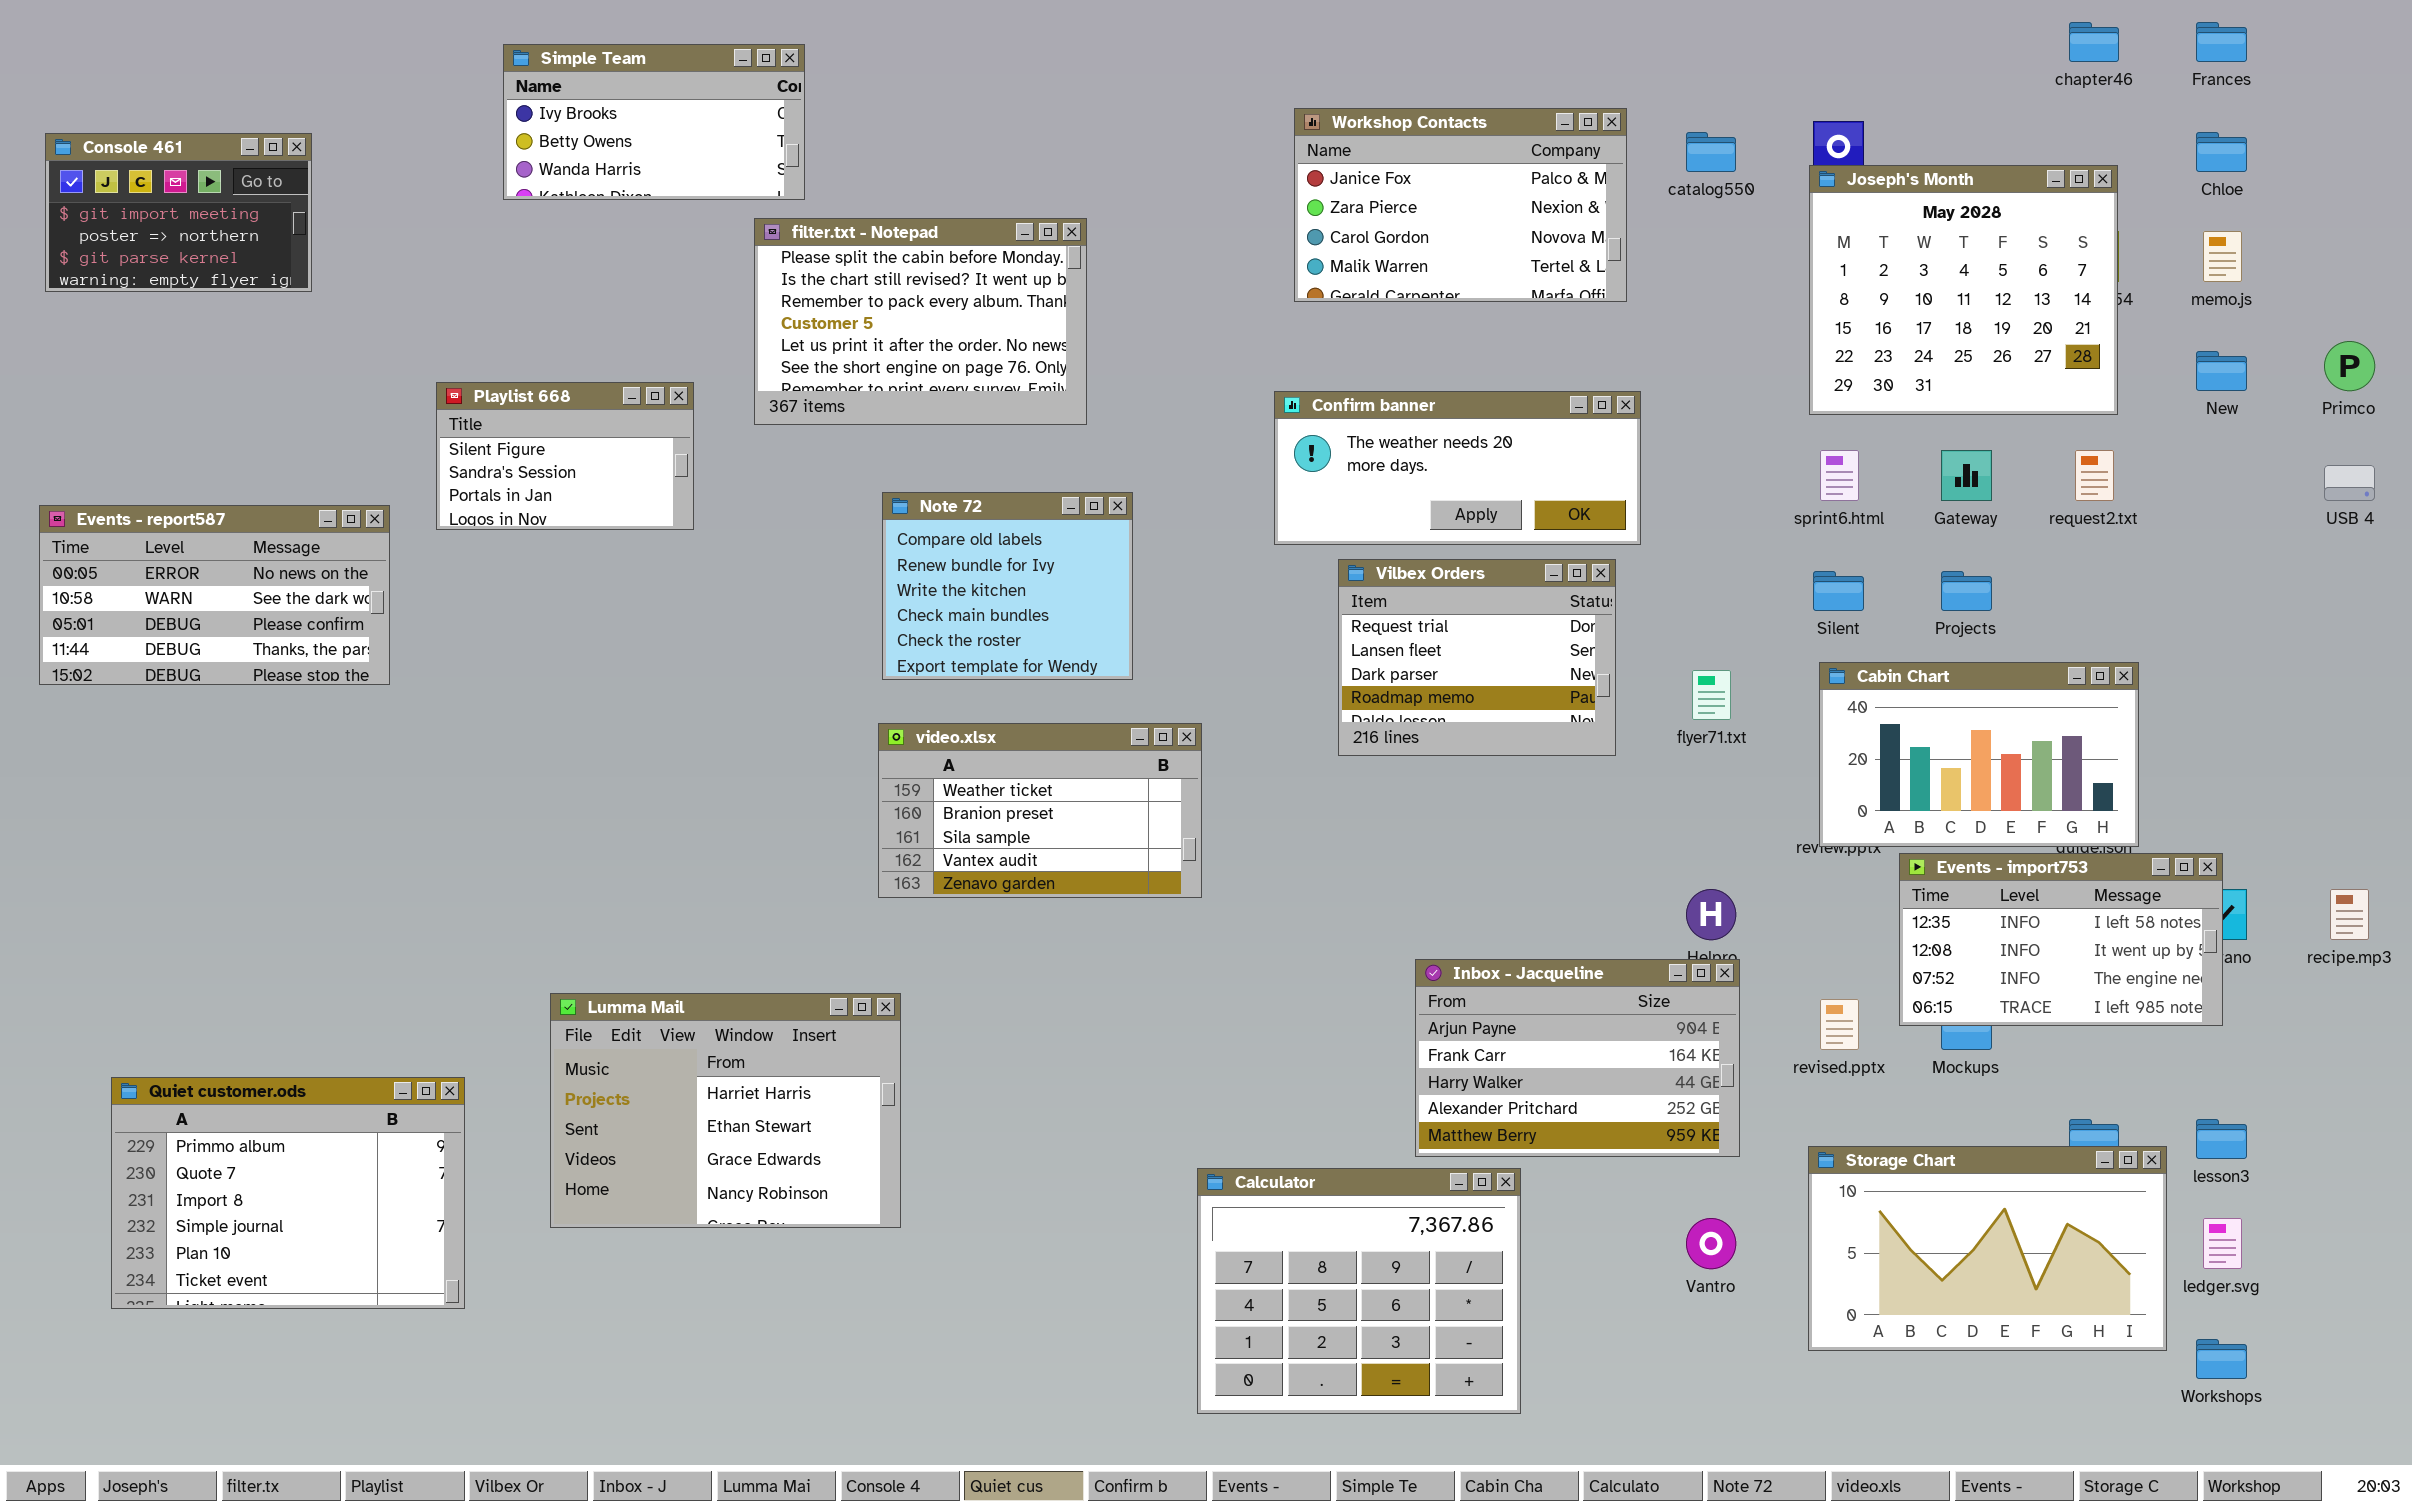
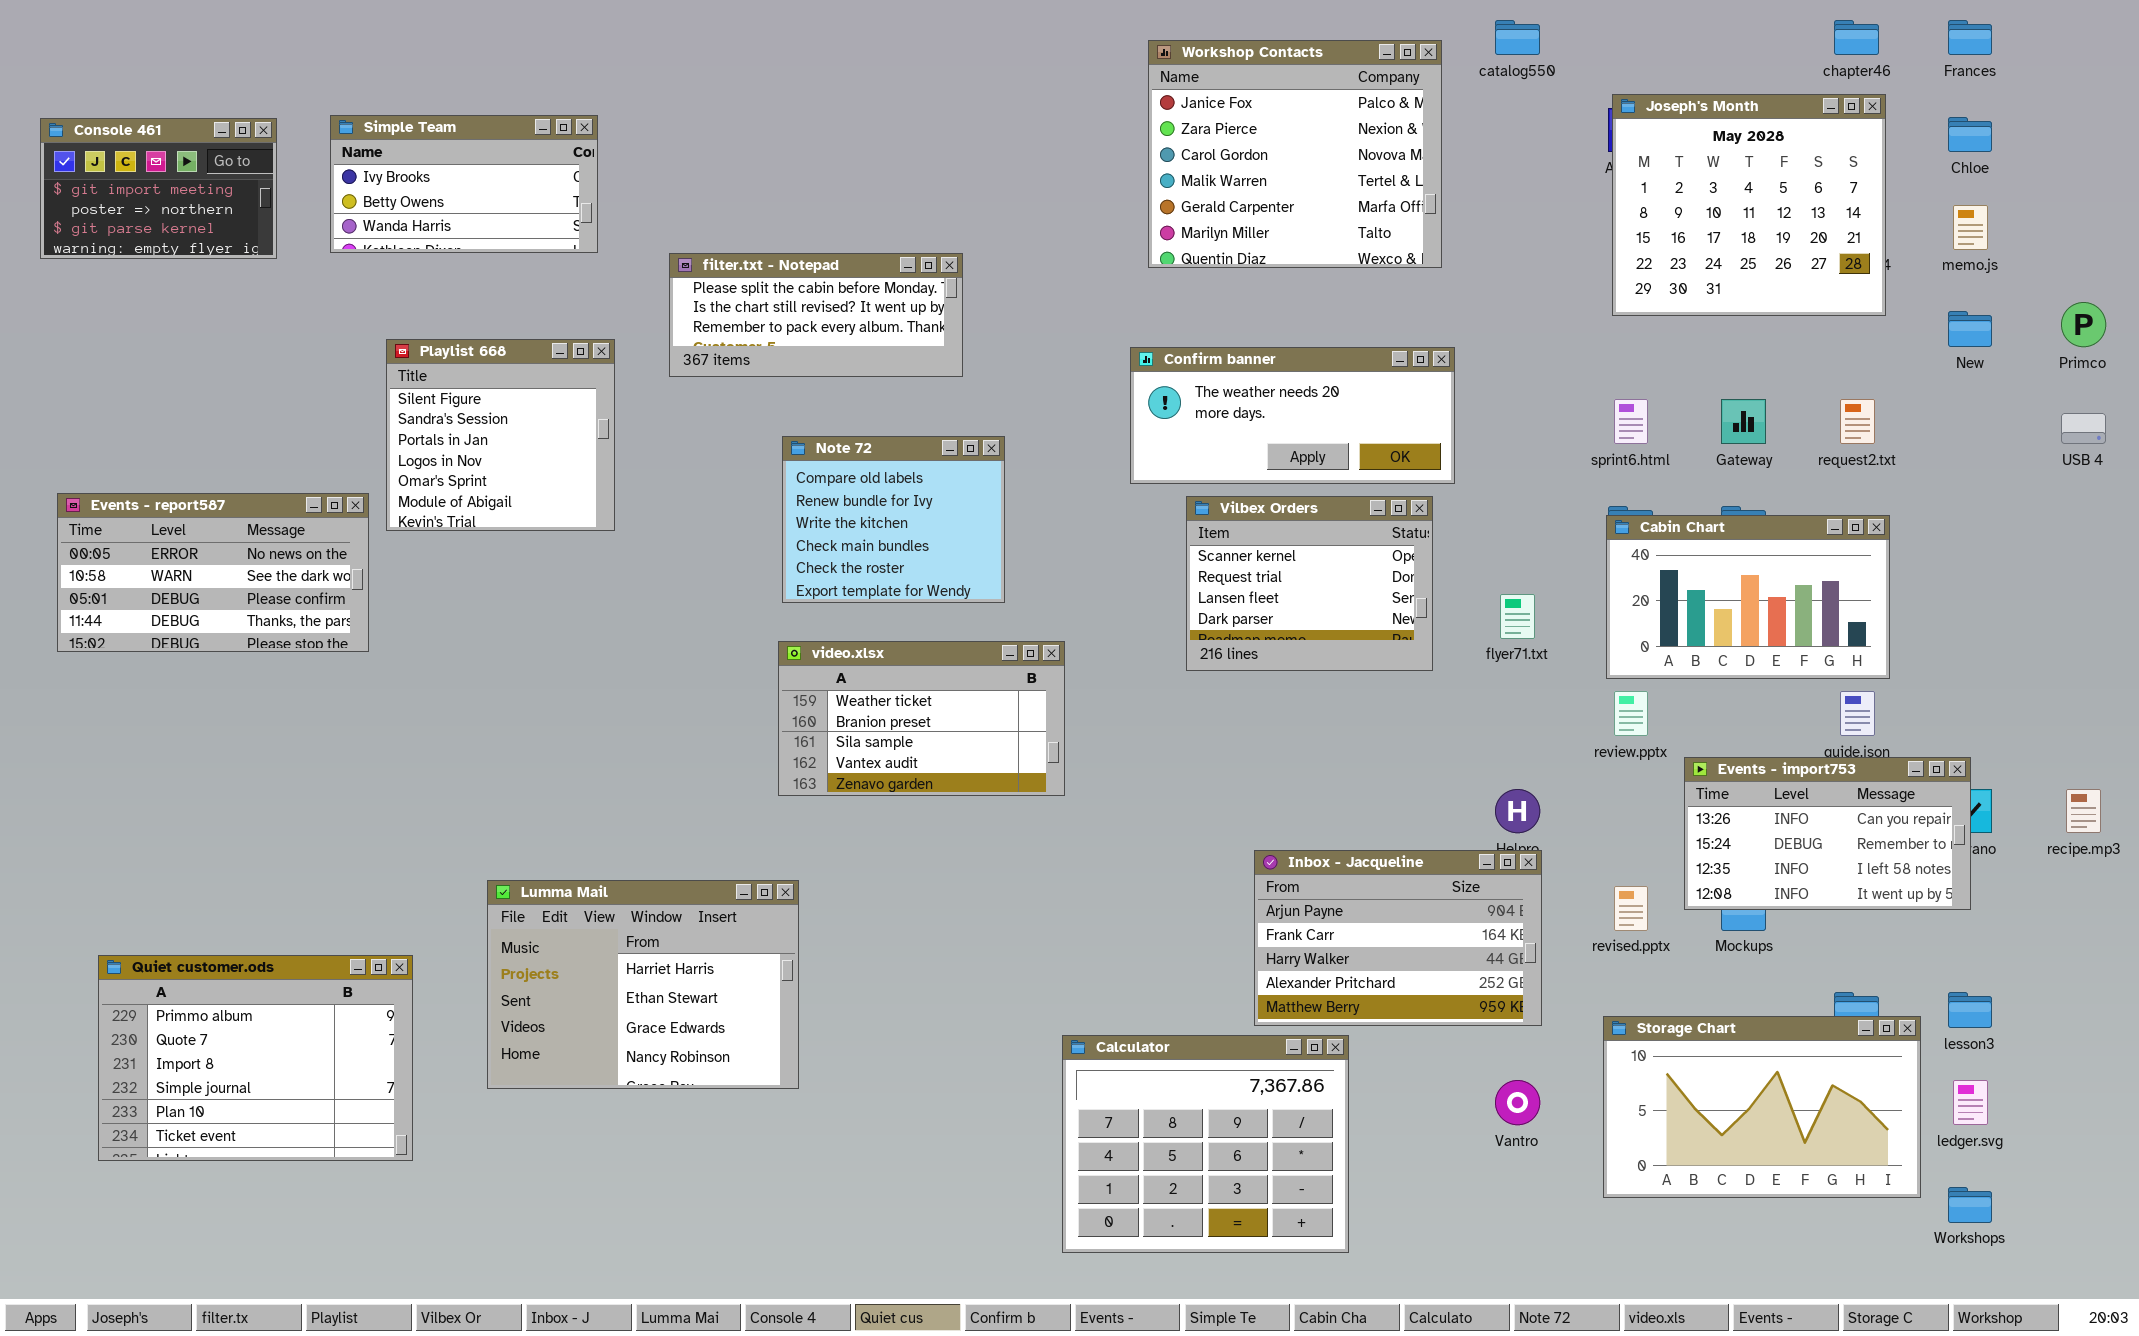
Simple Team: [503,44,805,200] -> [330,115,598,253], moved
Workshop Contacts: [1294,108,1627,302] -> [1148,40,1442,268], resized
catalog550: [1686,132,1736,172] -> [1495,20,1540,55], moved
Joseph's Month: [1809,165,2118,415] -> [1612,94,1886,316], moved
filter.txt - Notepad: [754,218,1087,425] -> [669,253,963,377], resized
Playlist 668: [436,382,694,530] -> [386,339,615,531], resized
Events - report587: [39,505,390,685] -> [57,493,369,652], moved
Vilbex Orders: [1338,559,1616,756] -> [1186,496,1433,671], scrolled up 1 row
Cabin Chart: [1819,662,2139,847] -> [1606,515,1890,679], moved
Events - import753: [1899,853,2223,1026] -> [1684,757,1971,910], scrolled up 2 rows

